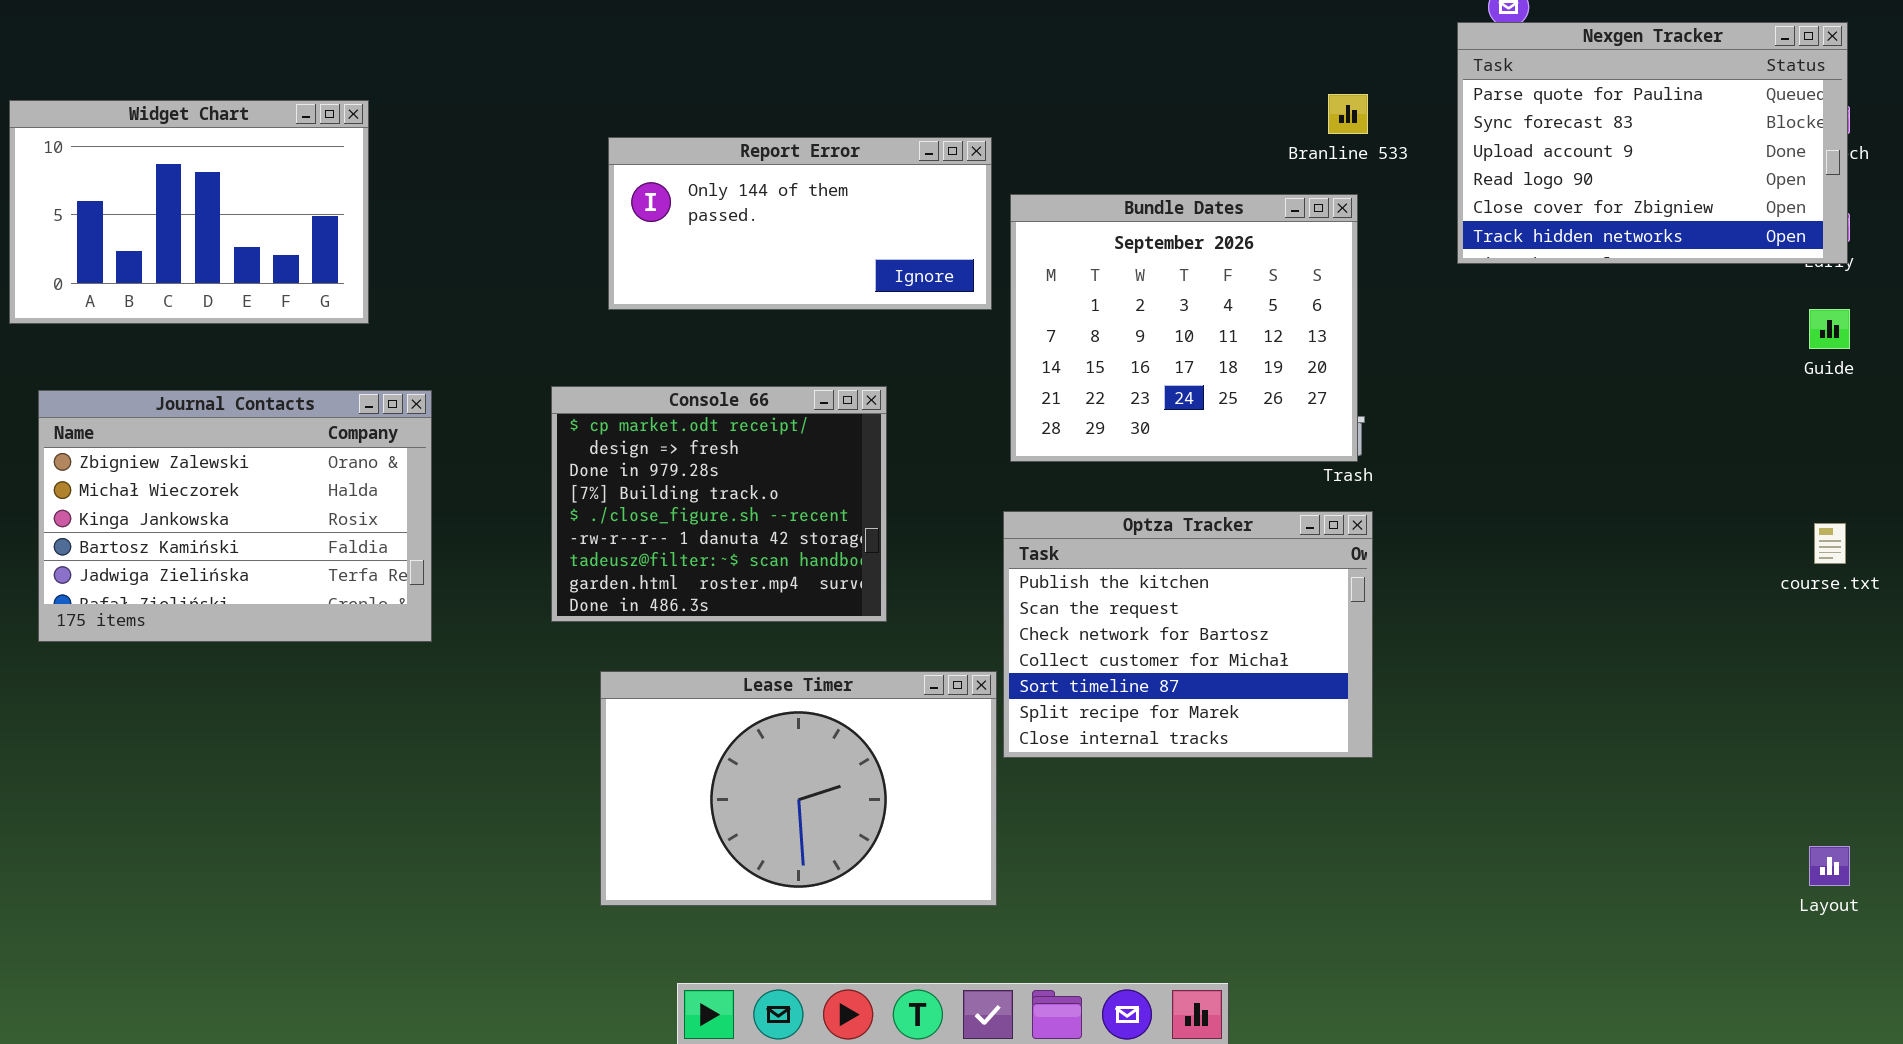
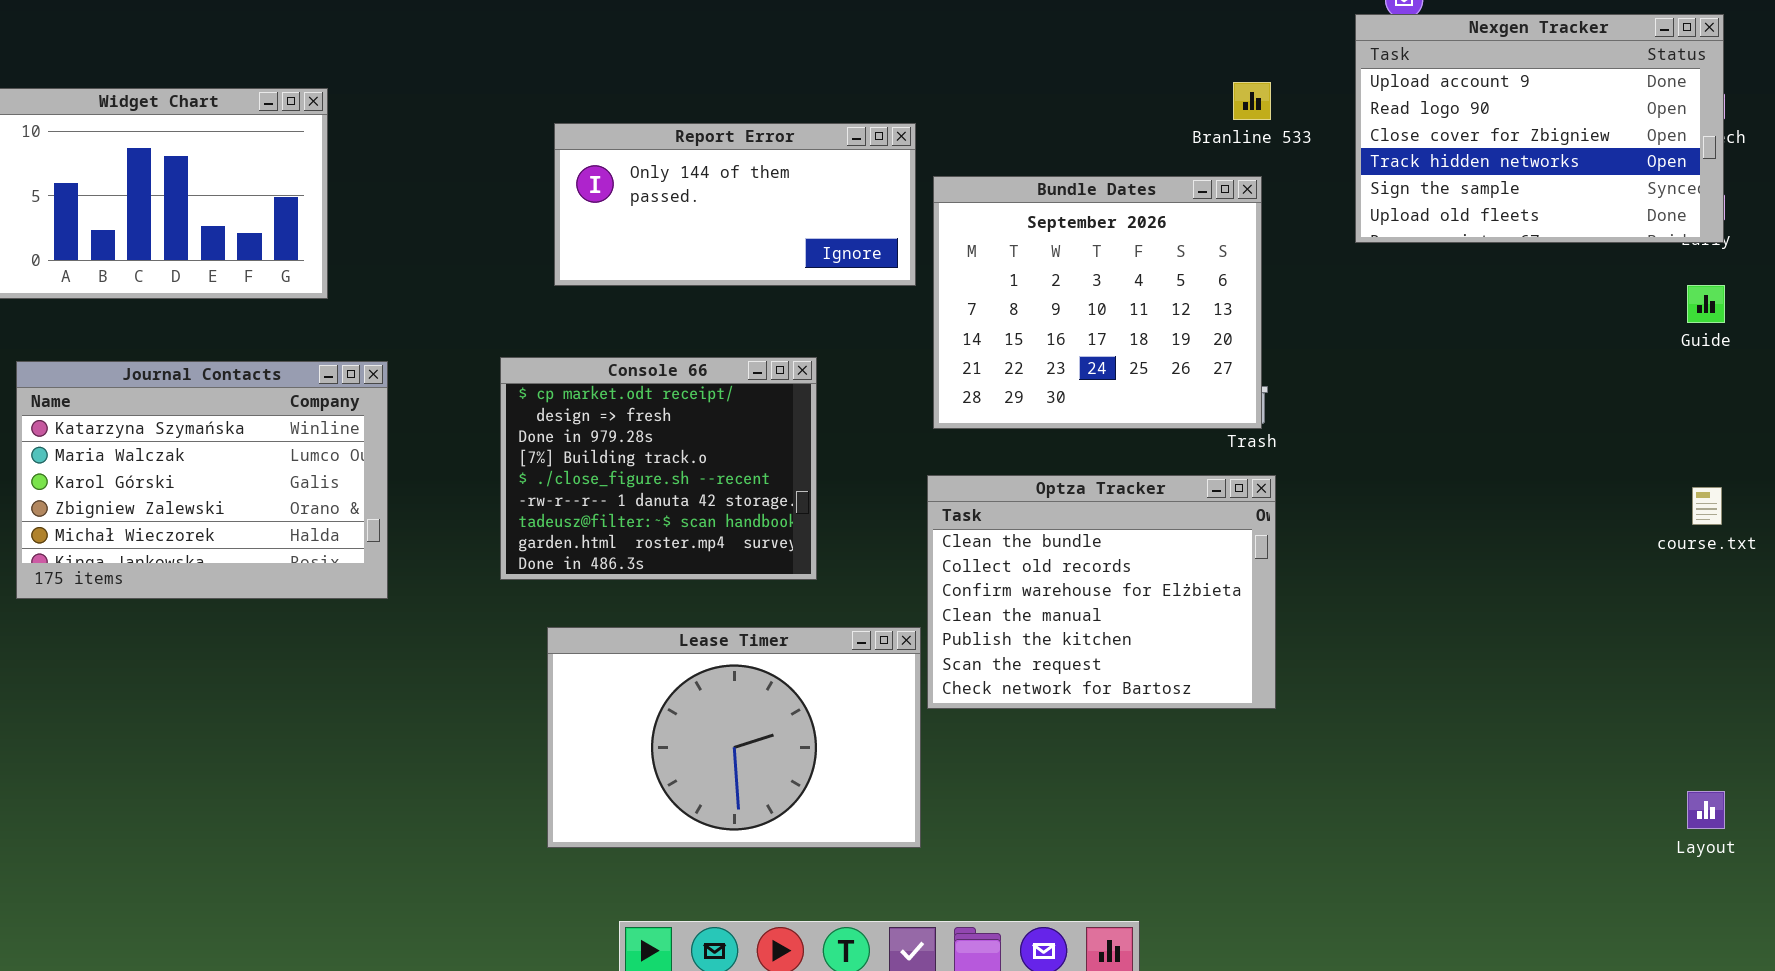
Nexgen Tracker: [1457,22,1848,264] -> [1355,14,1724,243], scrolled down 2 rows
Journal Contacts: [38,390,432,642] -> [16,361,388,599], scrolled up 3 rows
Optza Tracker: [1003,511,1373,758] -> [927,475,1276,709], scrolled up 4 rows

